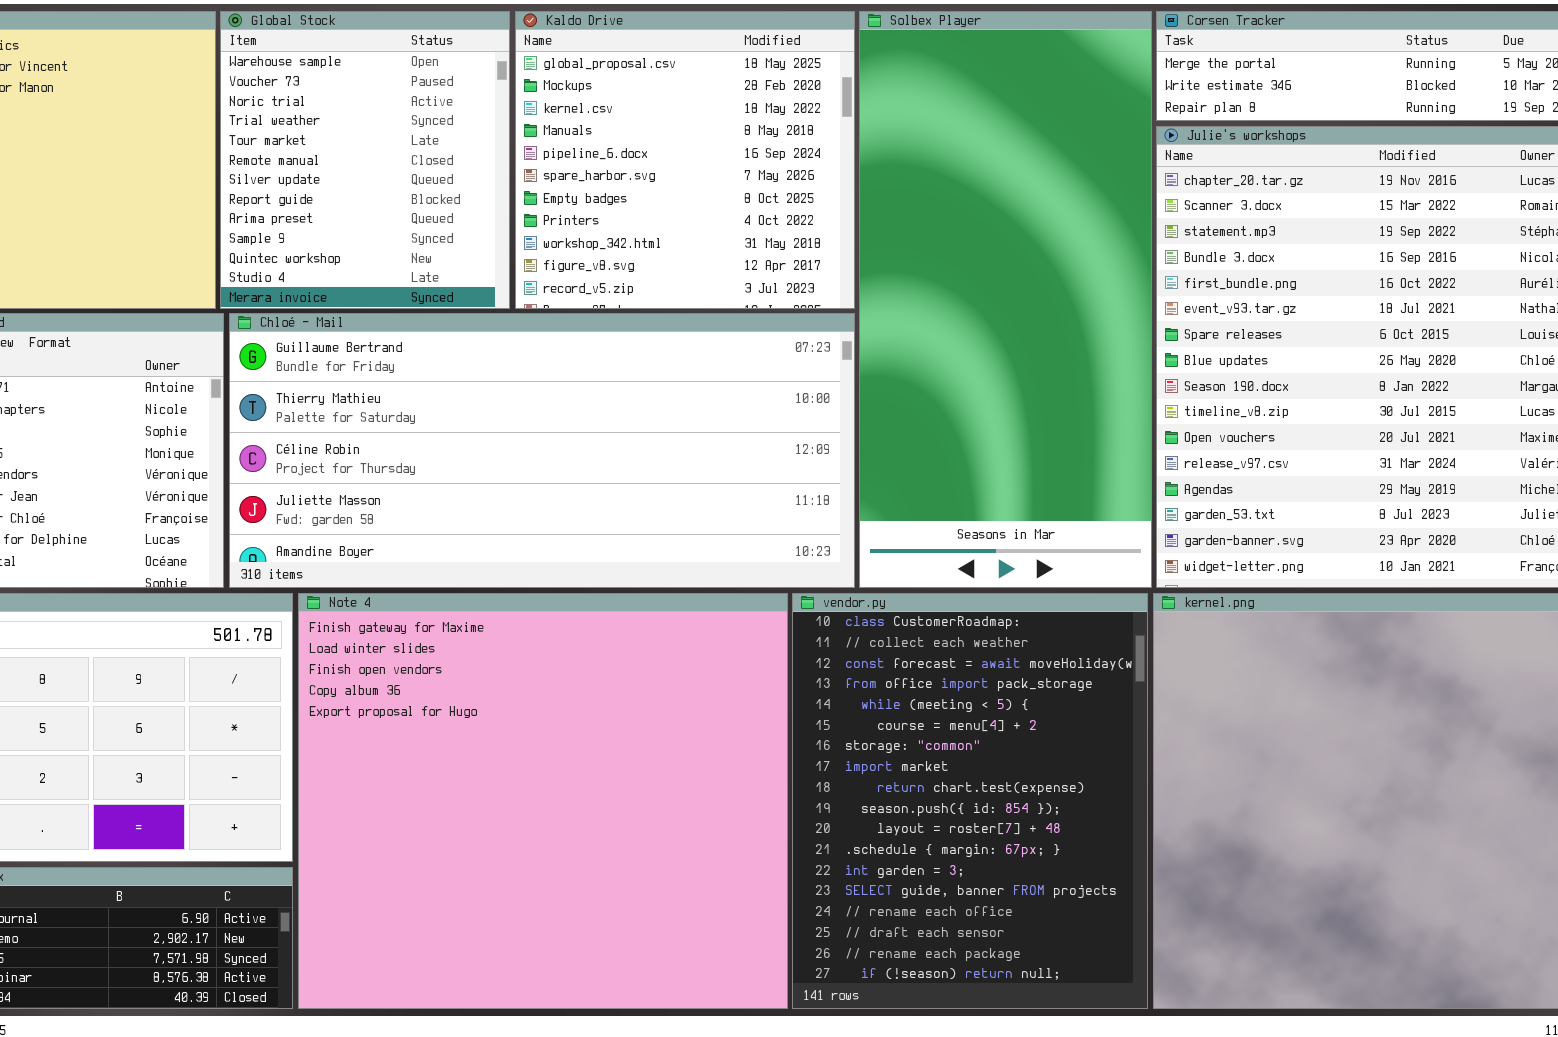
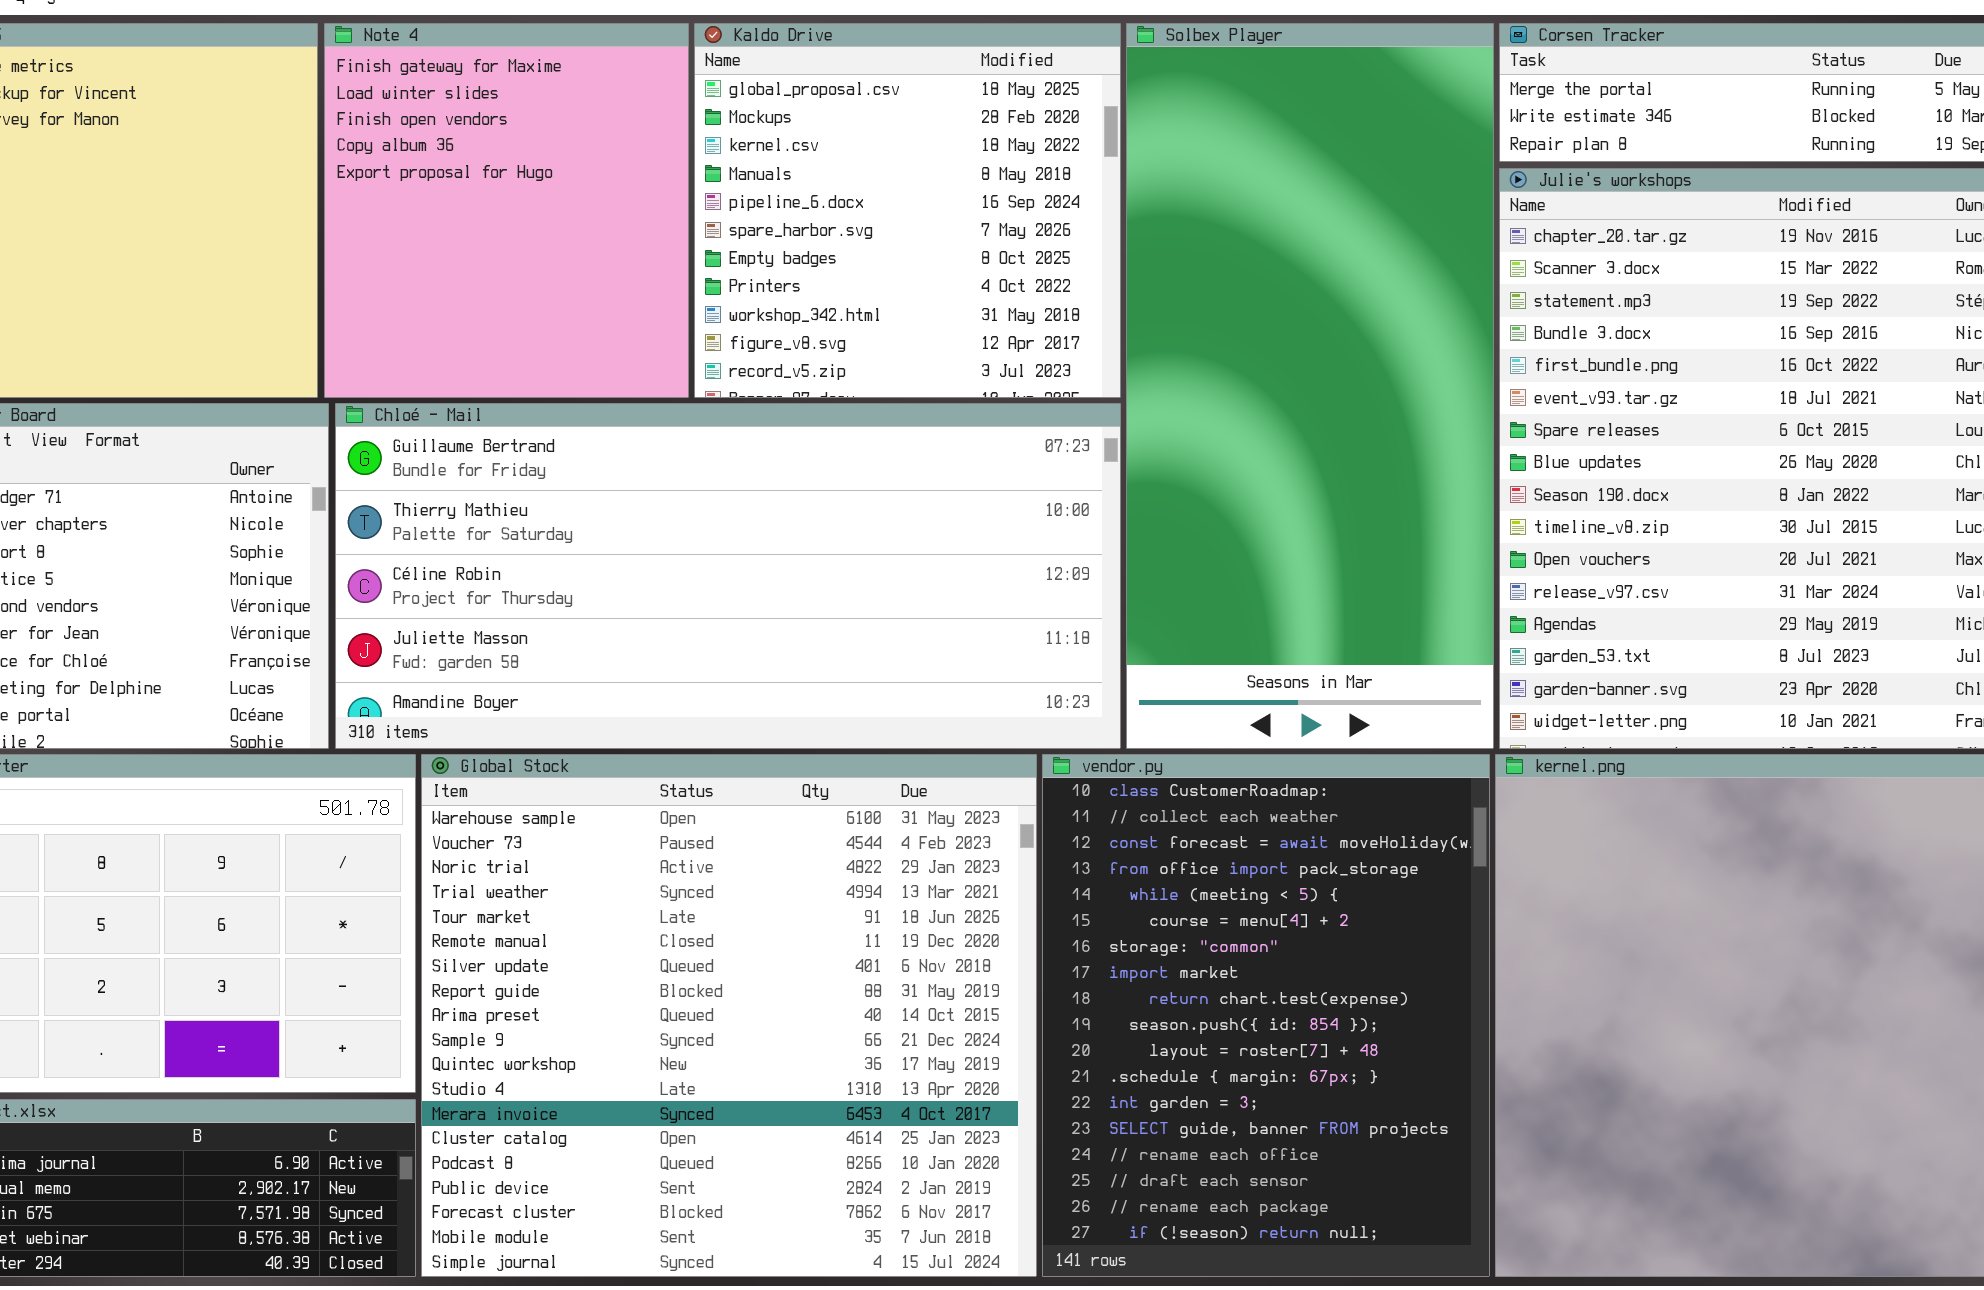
Global Stock: [220,11,510,309] -> [421,754,1037,1277], moved, resized
Note 4: [298,593,788,1009] -> [324,23,689,398], moved, resized

